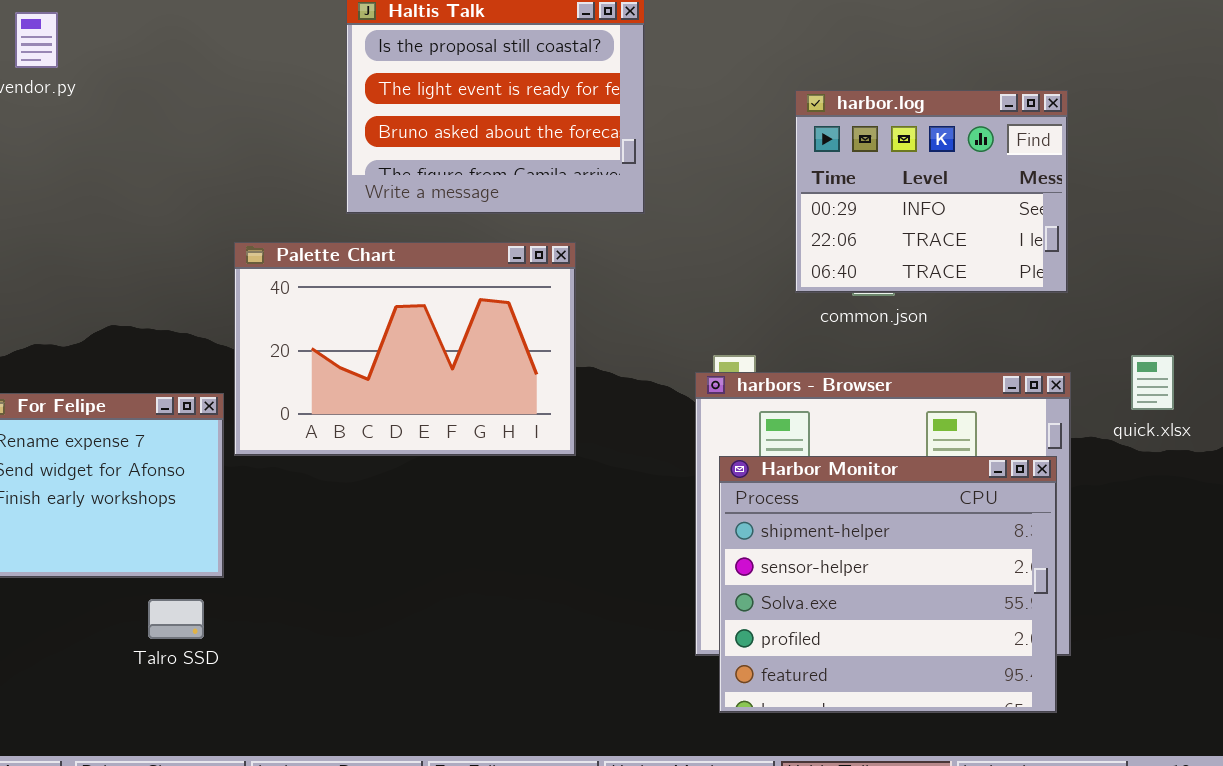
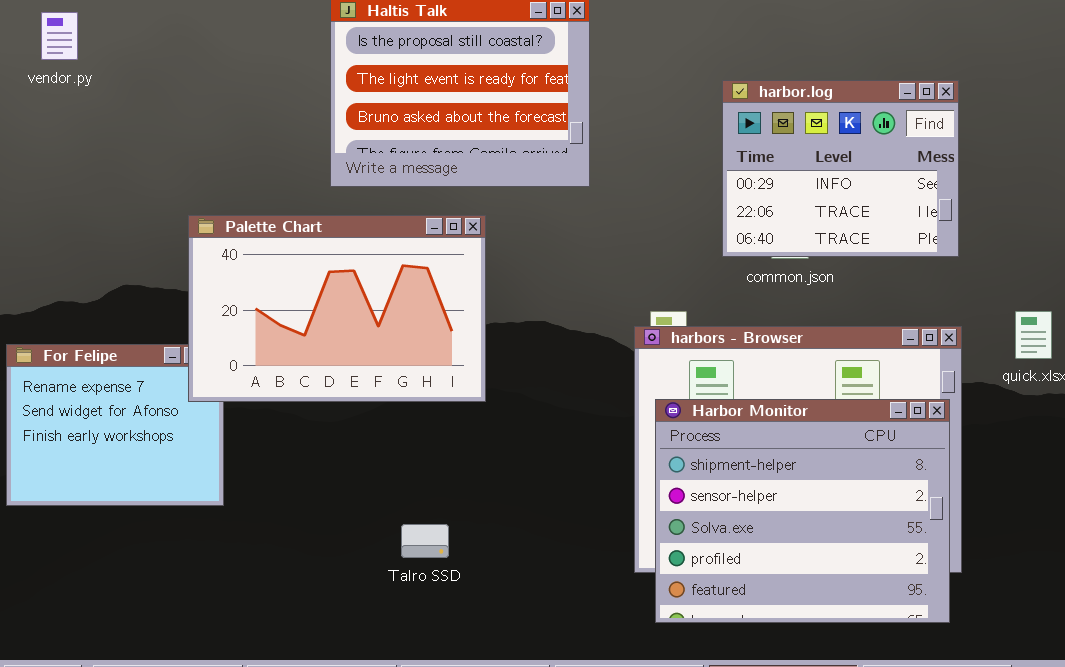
Palette Chart: [234,242,576,456] -> [188,215,486,402], moved
Talro SSD: [148,599,204,639] -> [401,524,449,558], moved

